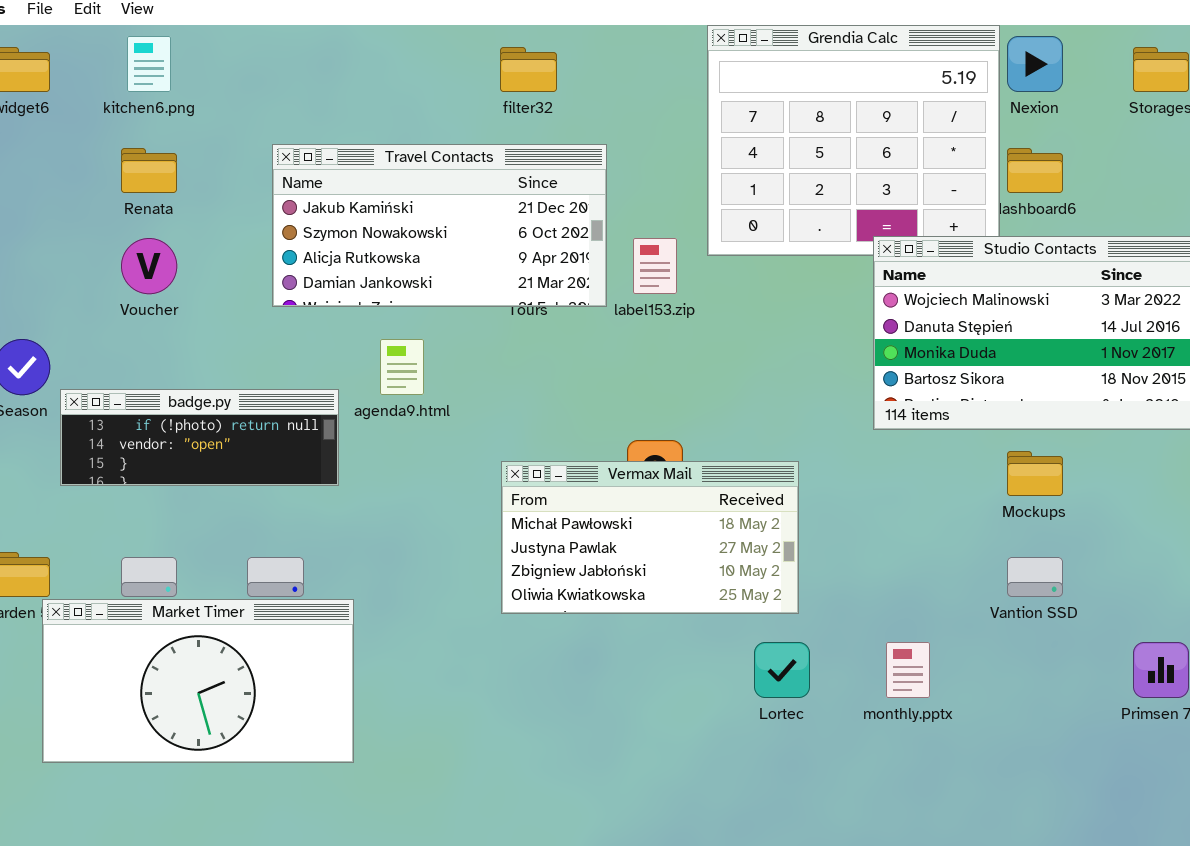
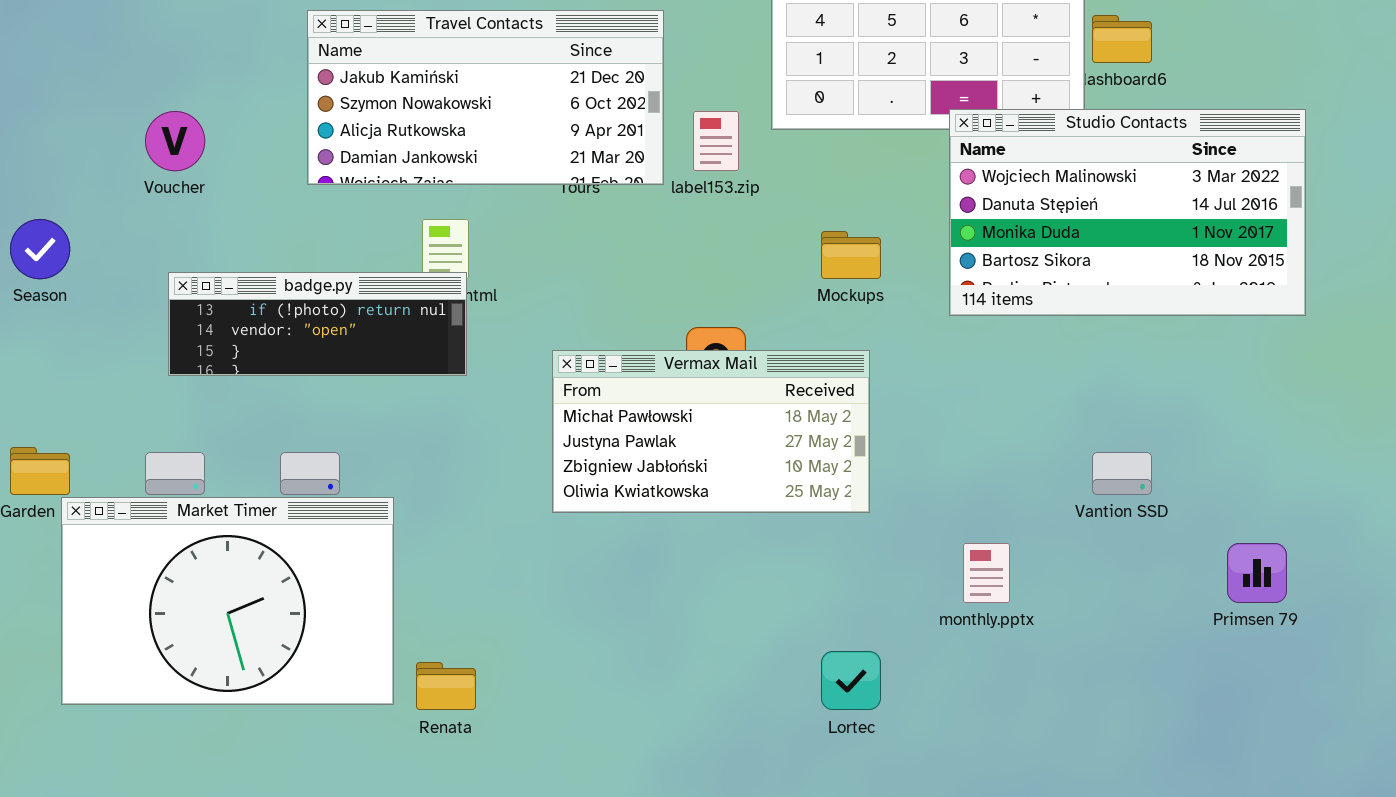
Renata: [121,148,177,193] -> [416,662,476,710], moved
badge.py: [60,389,339,486] -> [168,272,467,376], moved
Mockups: [1007,451,1063,496] -> [821,231,881,279], moved
Market Timer: [42,599,354,763] -> [61,497,394,705], resized
Lortec: [754,642,810,698] -> [821,651,881,710], moved

